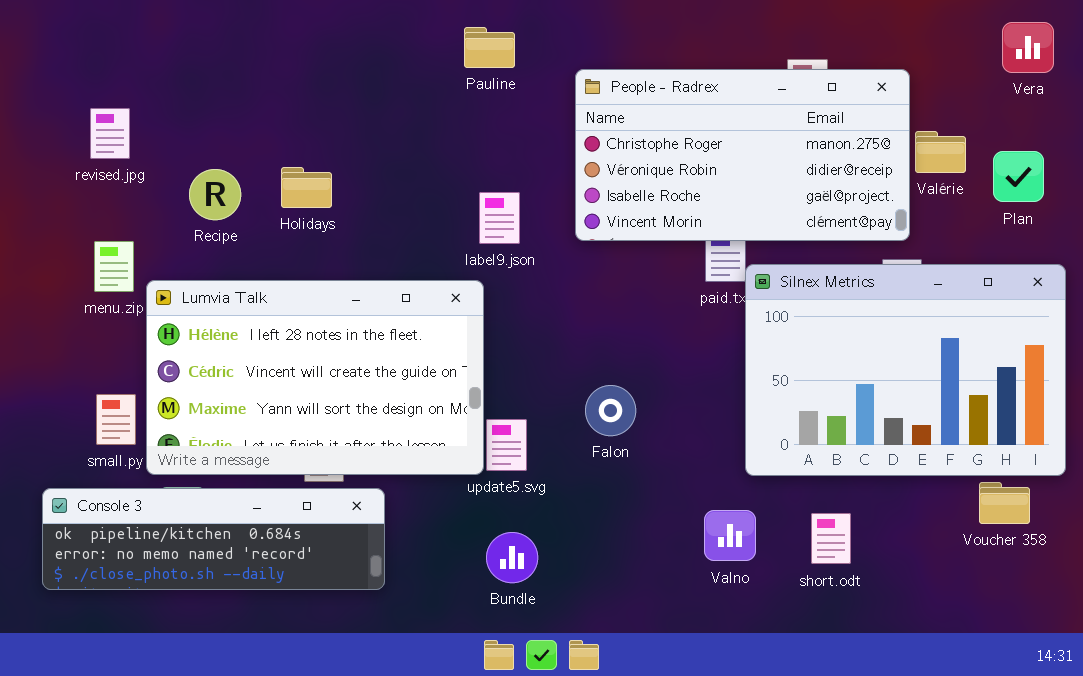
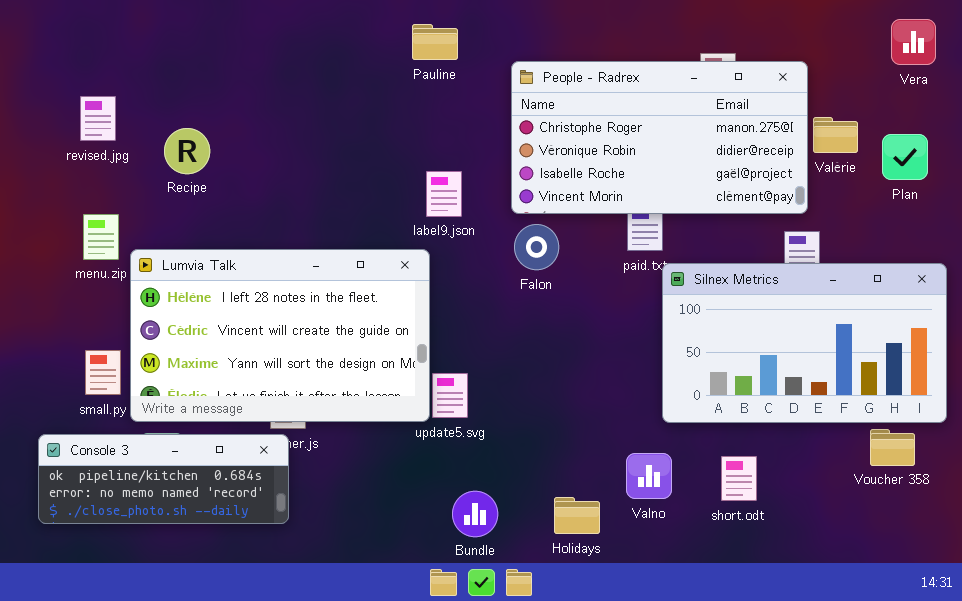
Holidays: [281,167,332,208] -> [554,497,600,534], moved
Recipe: [189,169,241,220] -> [164,128,210,174], moved
Silnex Metrics: [745,264,1066,476] -> [662,263,947,423], resized
Falon: [585,385,636,436] -> [514,224,559,270], moved
Console 3: [42,488,385,590] -> [38,434,289,524], resized
Bundle: [486,532,538,583] -> [452,491,498,537], moved

